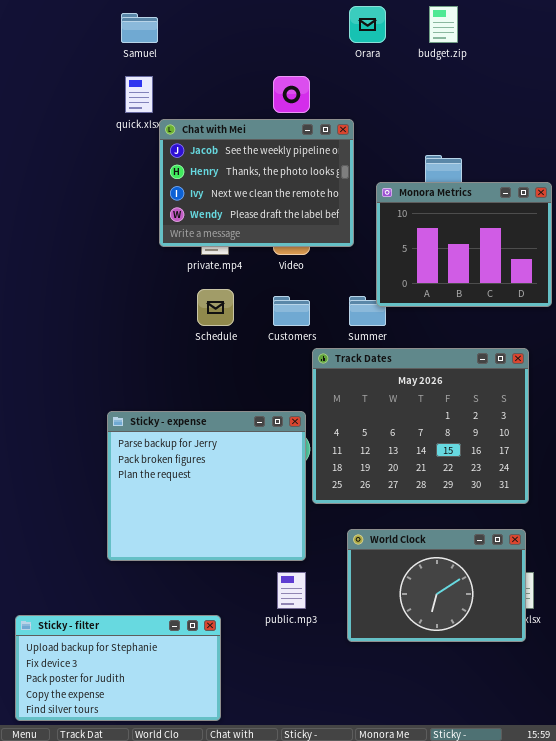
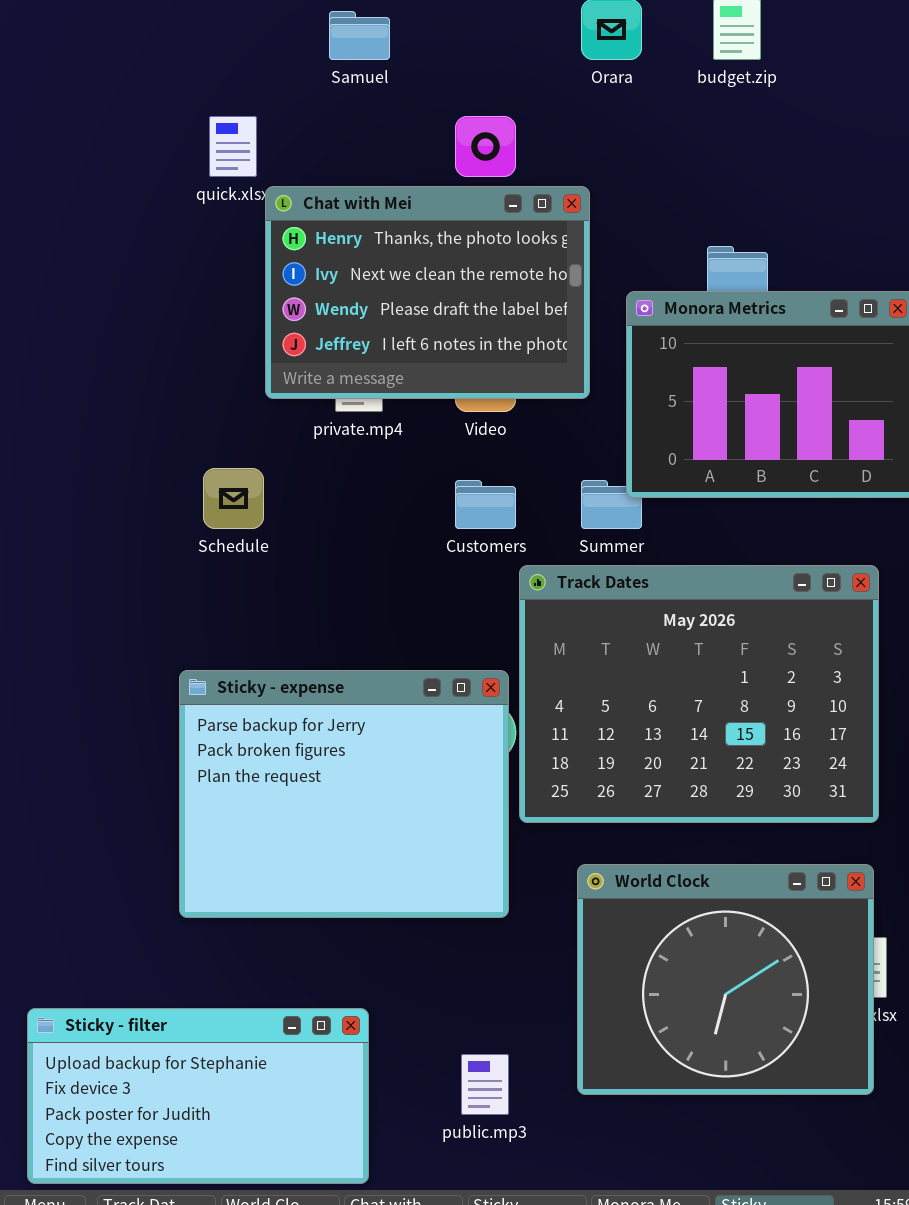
Samuel: [121,13,158,43] -> [329,11,390,60], moved
Chat with Mei: [159,119,354,247] -> [265,186,590,399], scrolled down 1 row
Schedule: [197,289,234,326] -> [203,468,264,529], moved
World Clock: [347,529,526,642] -> [577,864,874,1095], resized
public.mp3: [277,572,306,609] -> [461,1054,509,1115], moved

